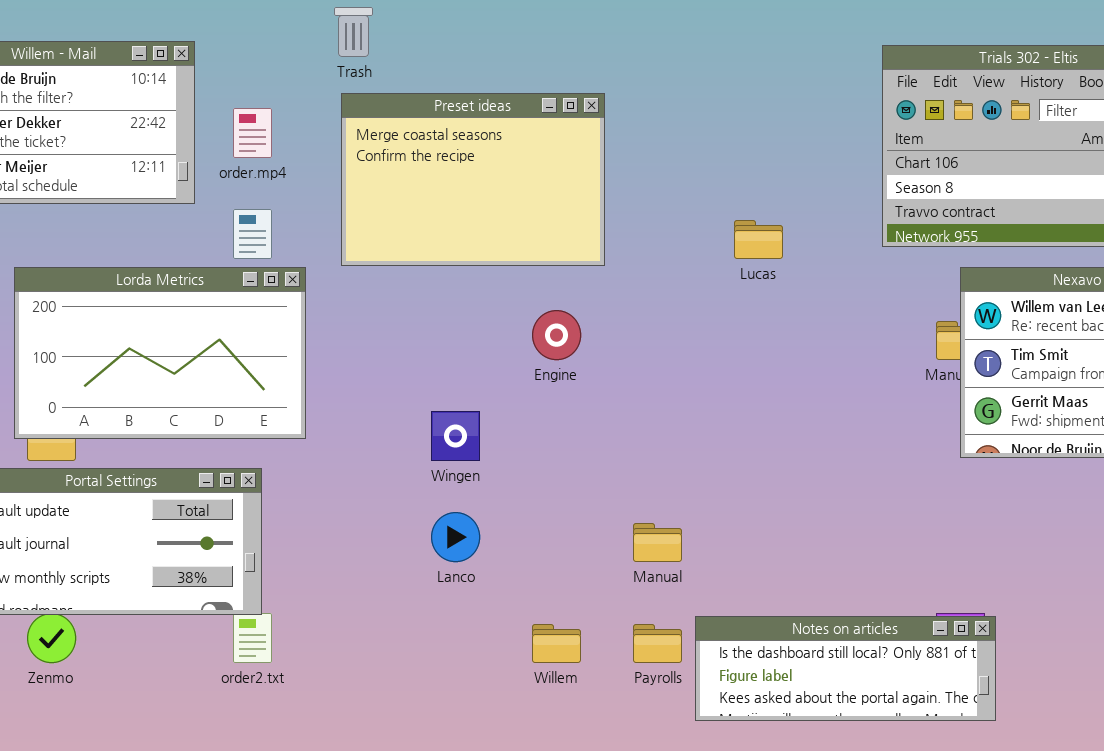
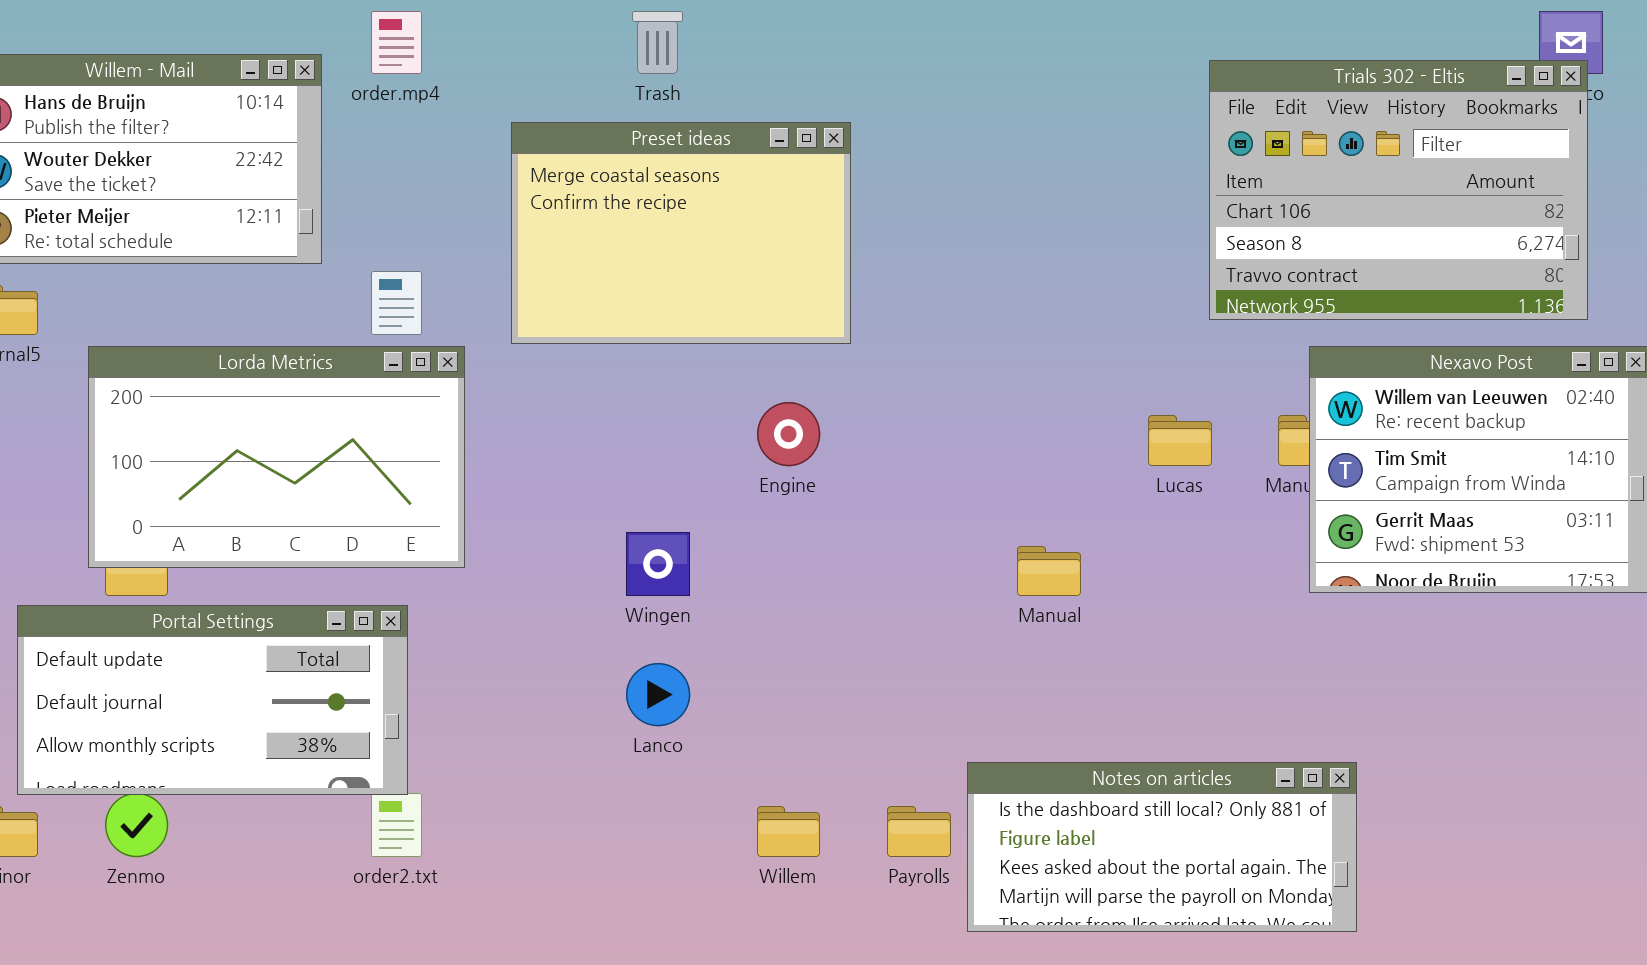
Trash: [334,7,373,57] -> [632,11,683,74], moved
order.mp4: [233,108,272,158] -> [371,11,422,74], moved
Lucas: [734,220,783,259] -> [1148,415,1212,466], moved
Manual: [633,523,682,562] -> [1017,546,1081,596], moved
Notes on articles: [695,616,996,721] -> [967,762,1357,932], resized

